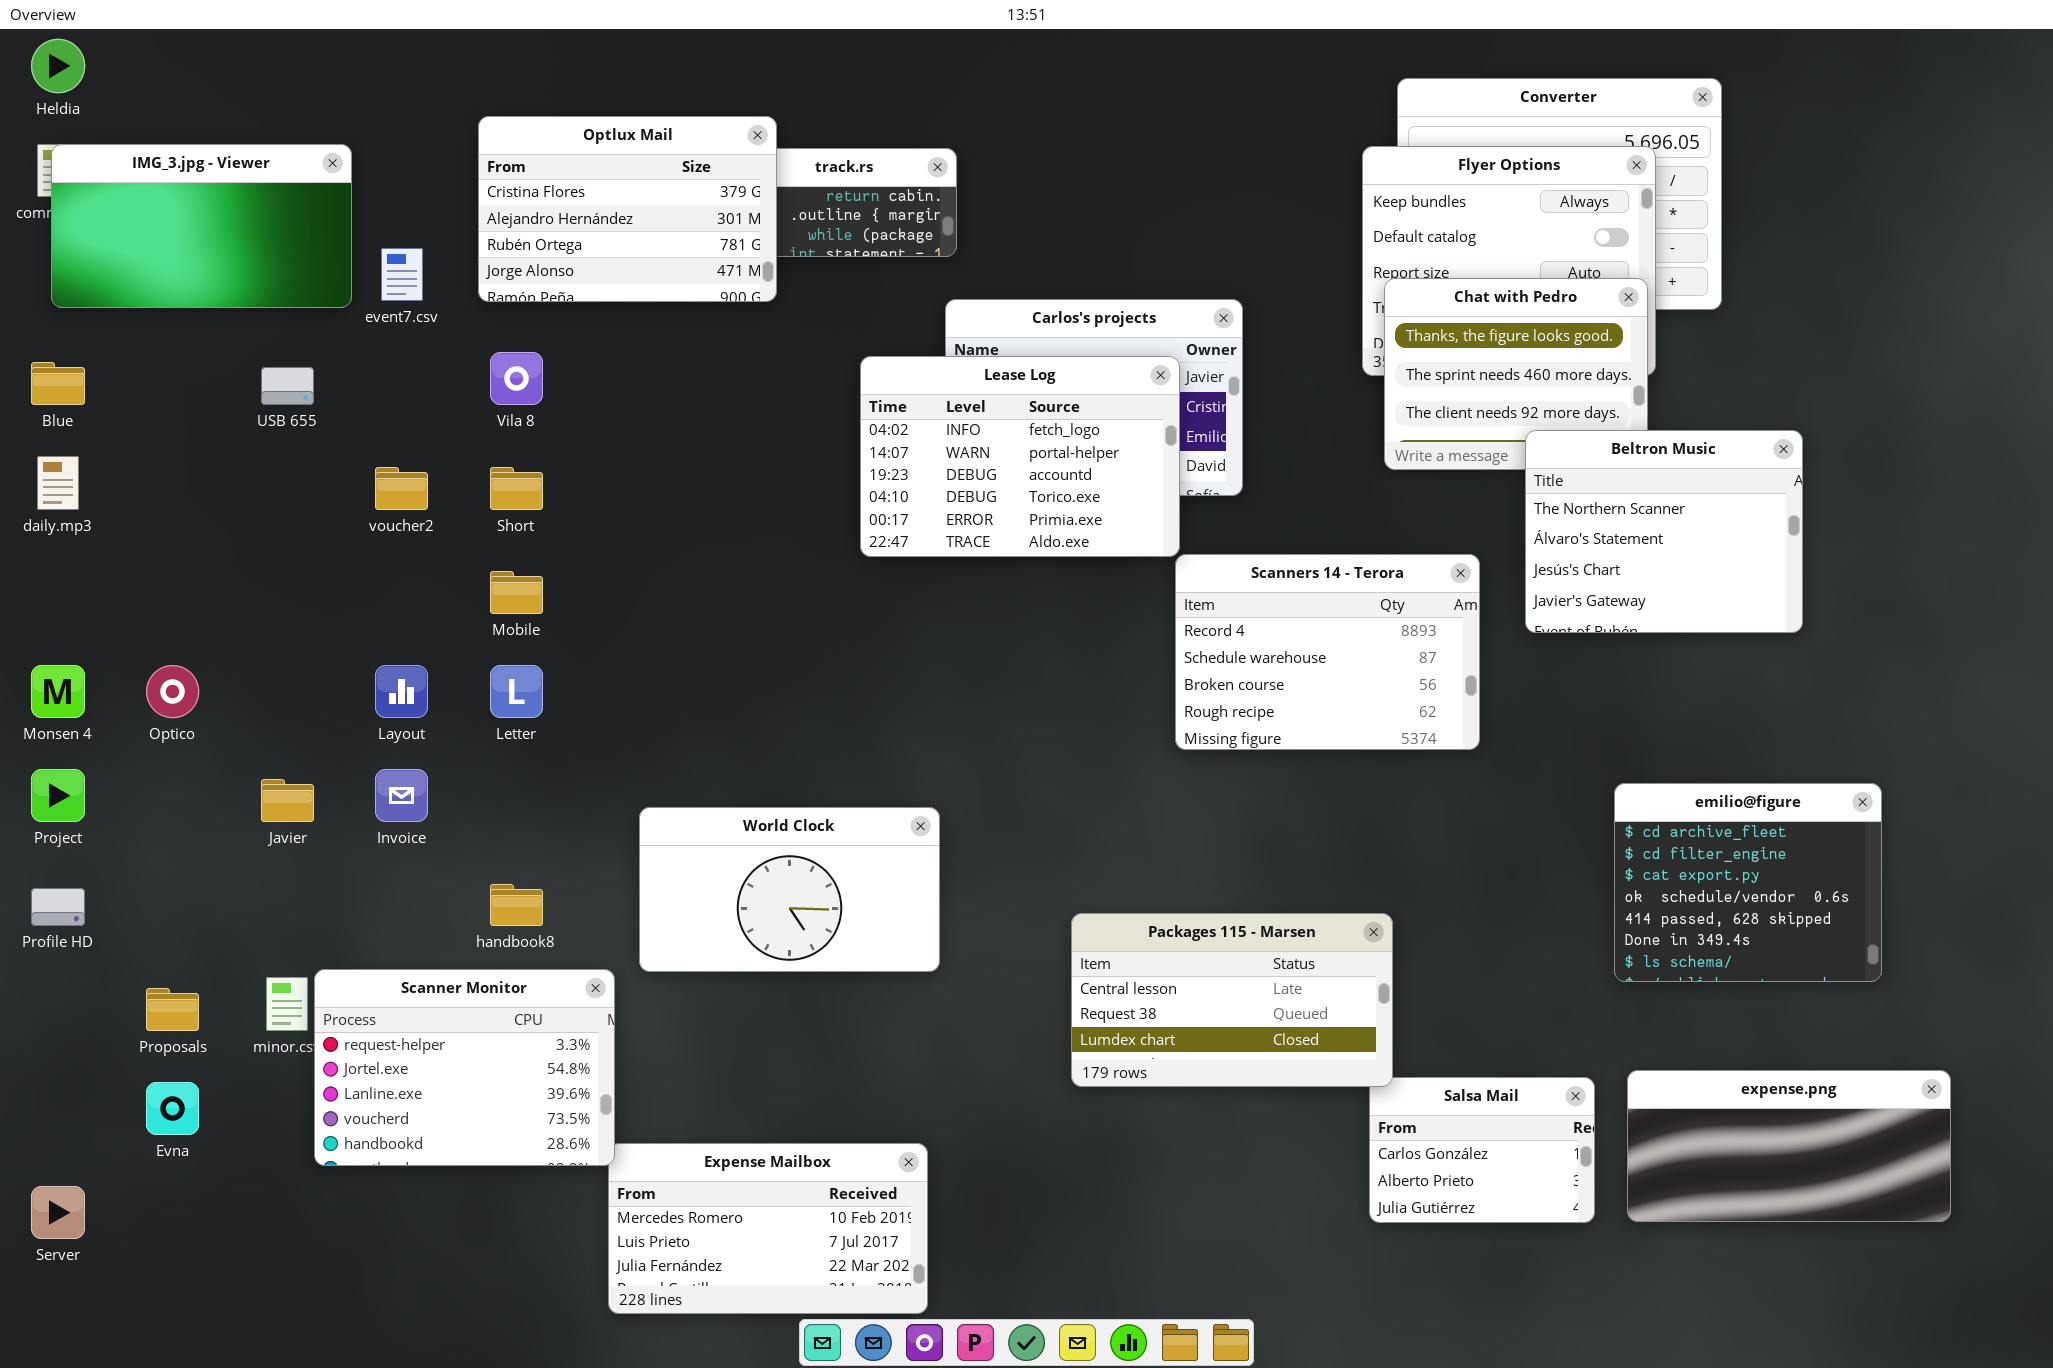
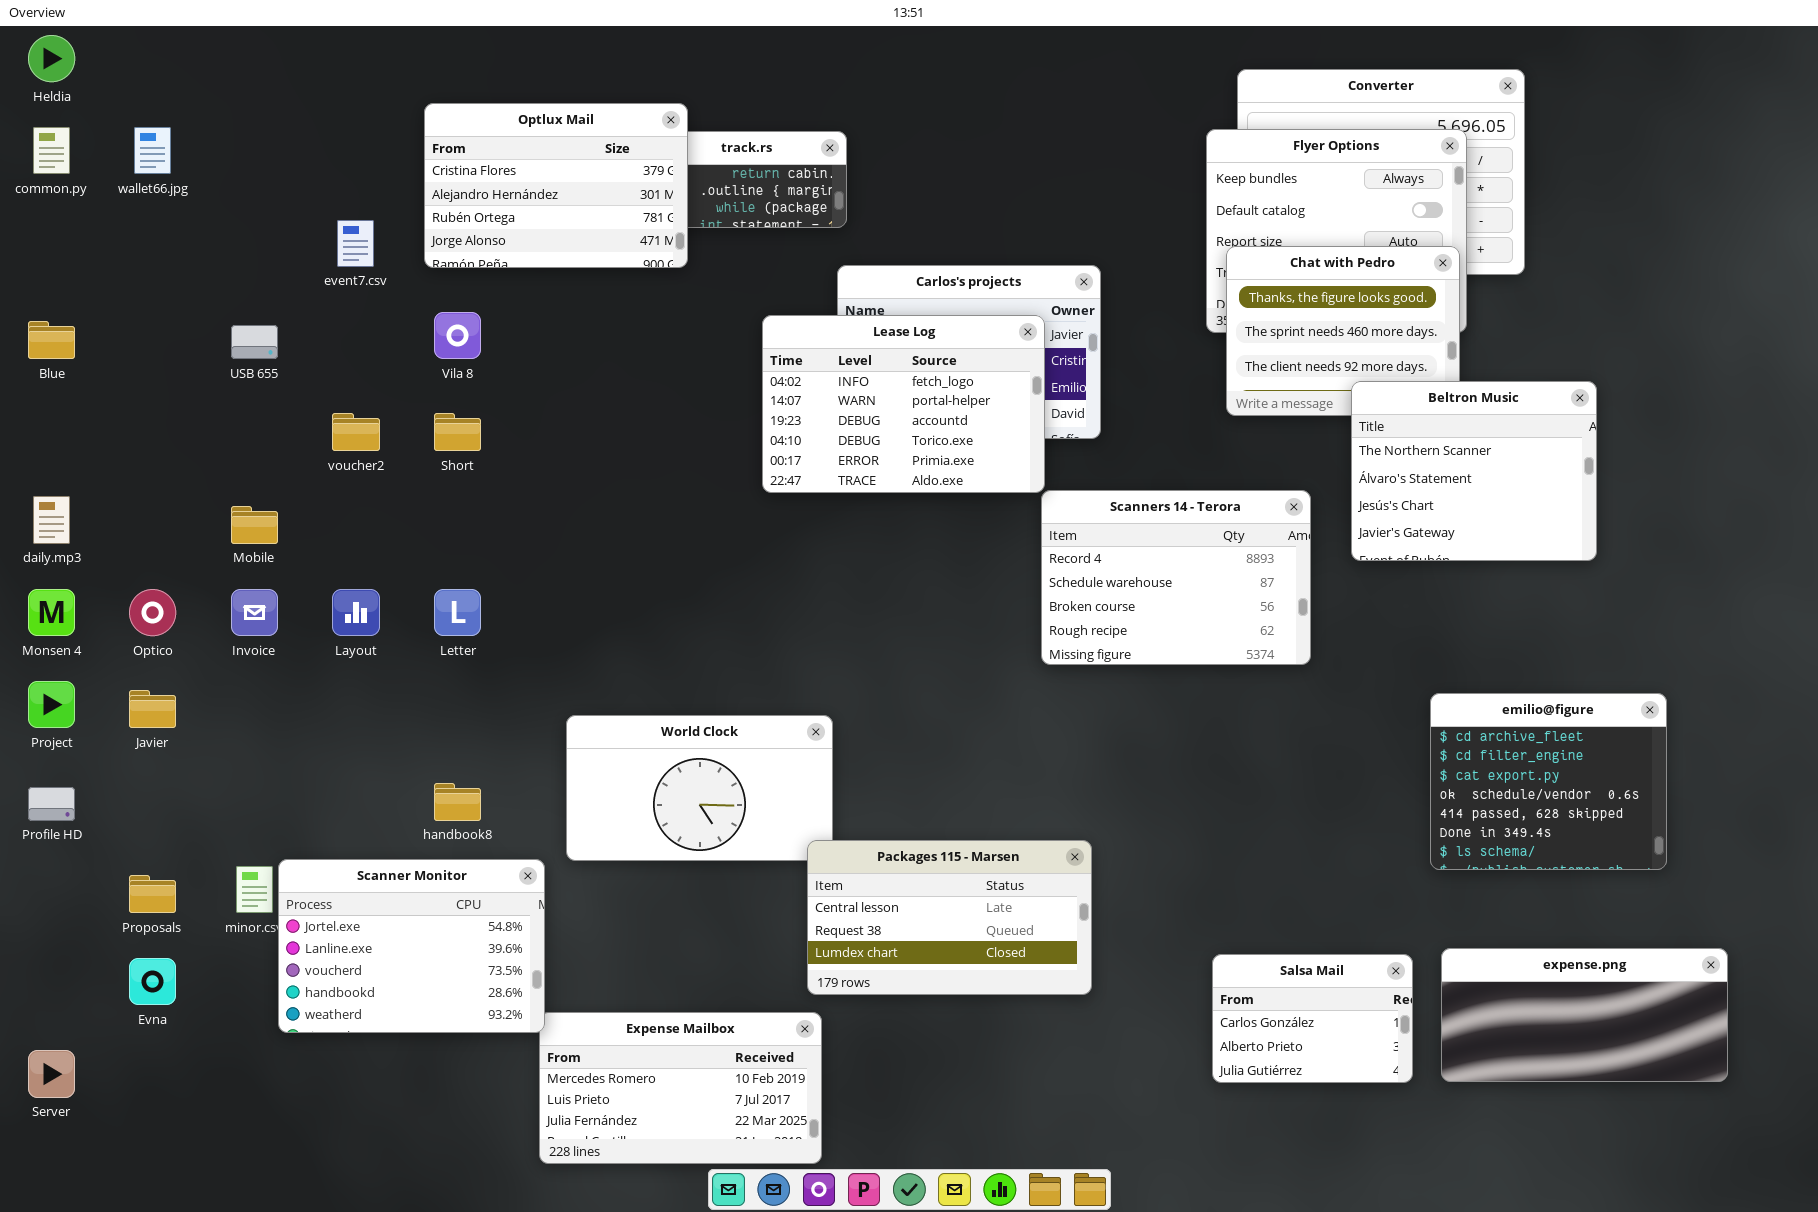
IMG_3.jpg - Viewer: [51,144,352,308] -> none, closed
daily.mp3: [37,456,79,510] -> [33,496,70,544], moved
Mobile: [490,571,543,614] -> [231,506,278,544], moved
Invoice: [375,769,428,822] -> [231,589,278,636], moved
Javier: [261,779,314,822] -> [129,690,176,728], moved
Packages 115 - Marsen: [1071,913,1393,1087] -> [807,840,1092,995], moved
Scanner Monitor: [314,969,615,1166] -> [278,859,545,1033], scrolled down 1 row

